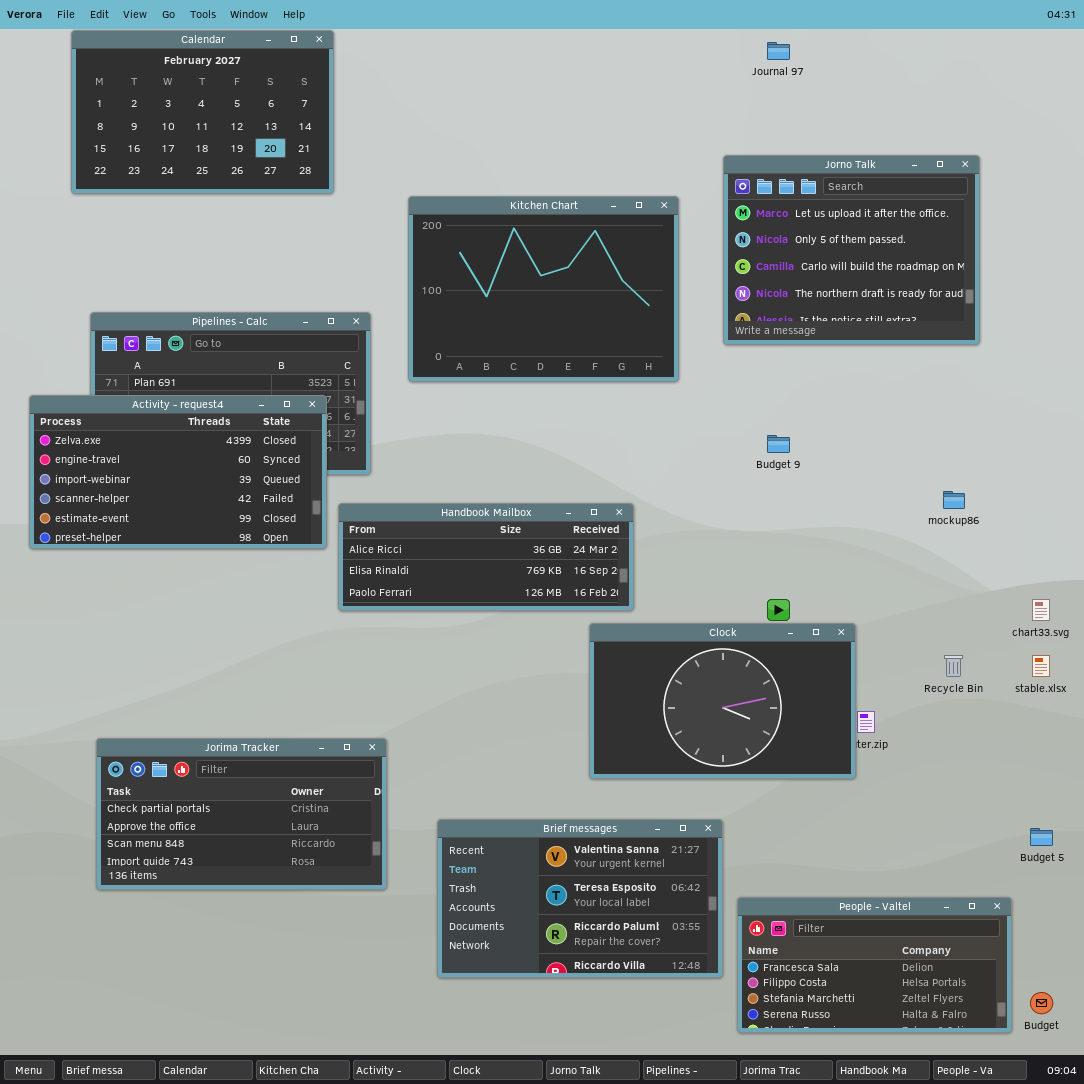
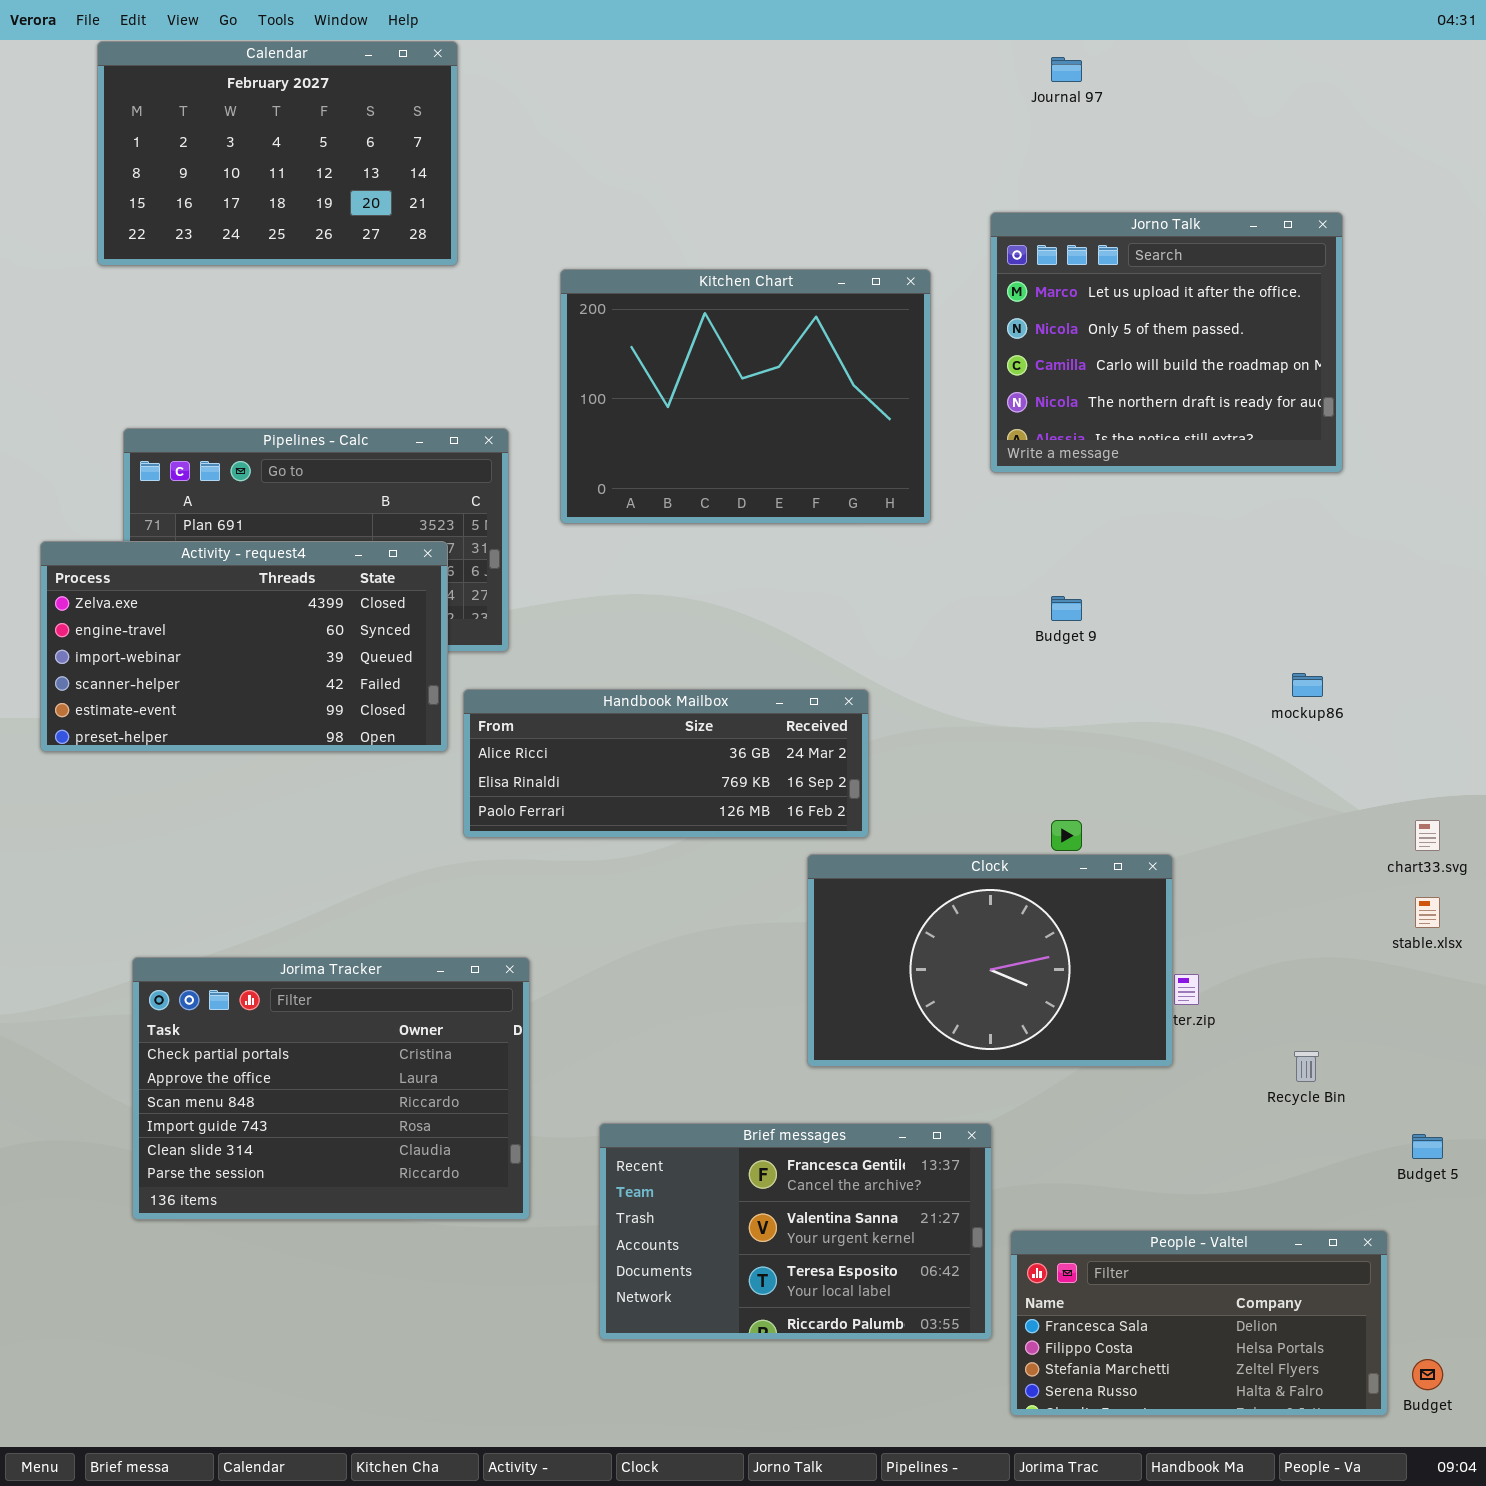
Recycle Bin: [944,655,963,677] -> [1294,1051,1319,1082], moved
Jorima Tracker: [96,738,387,890] -> [132,957,530,1220], resized
Brief messages: [437,819,723,978] -> [599,1123,992,1340], scrolled up 1 row

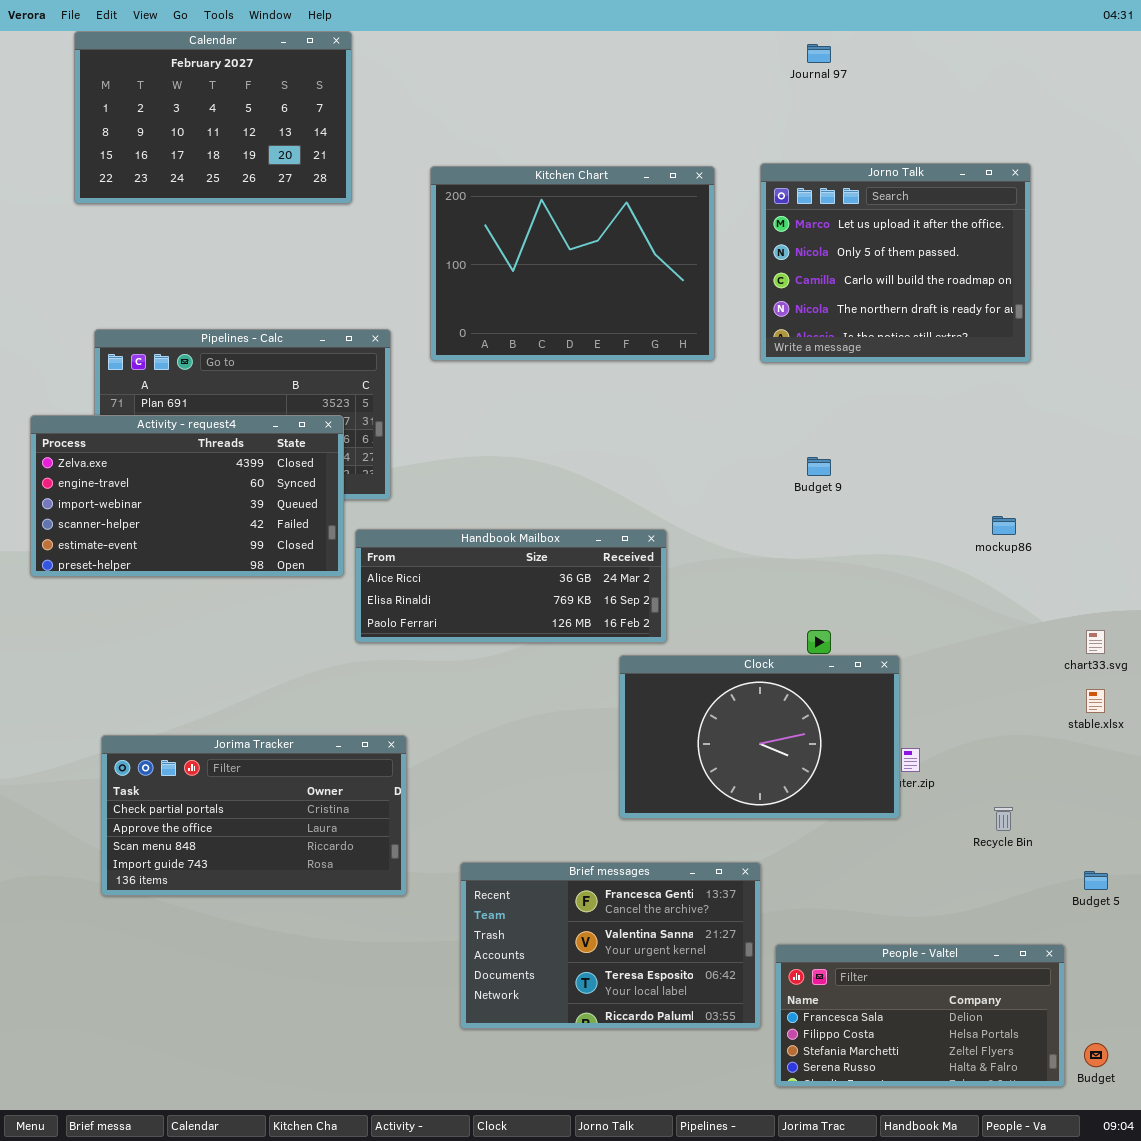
Kitchen Chart: [560,269,931,524] -> [430,166,715,361], moved
Jorima Tracker: [132,957,530,1220] -> [101,735,407,896], resized

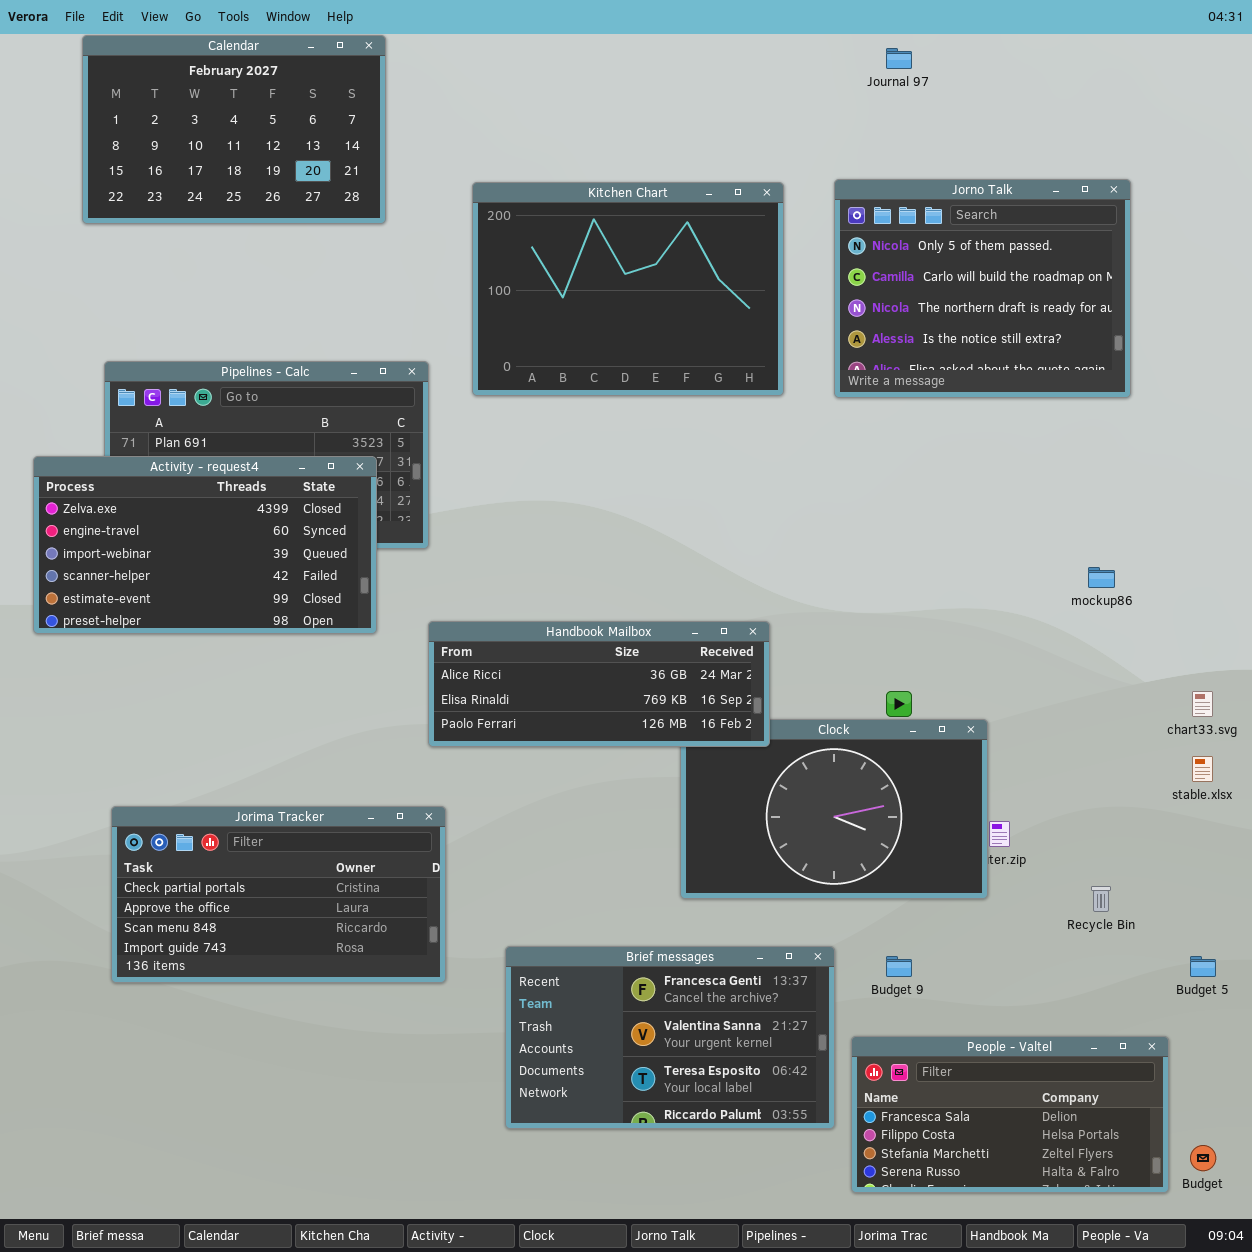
Jorno Talk: [760,163,1031,363] -> [834,179,1131,398], scrolled down 1 row
Budget 9: [807,457,831,476] -> [886,956,912,977], moved
Handbook Mailbox: [355,529,667,643] -> [428,621,770,747], moved

